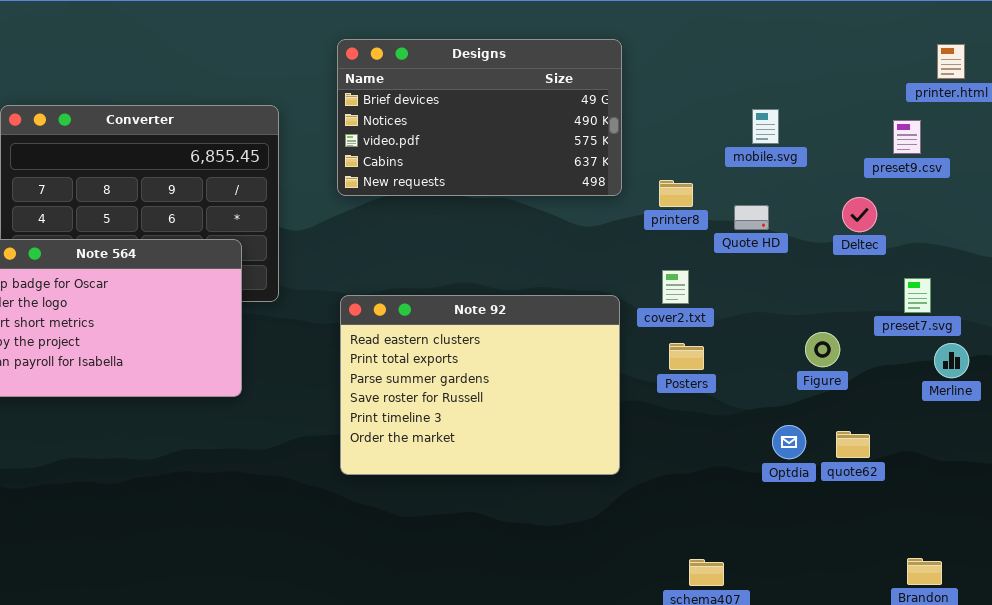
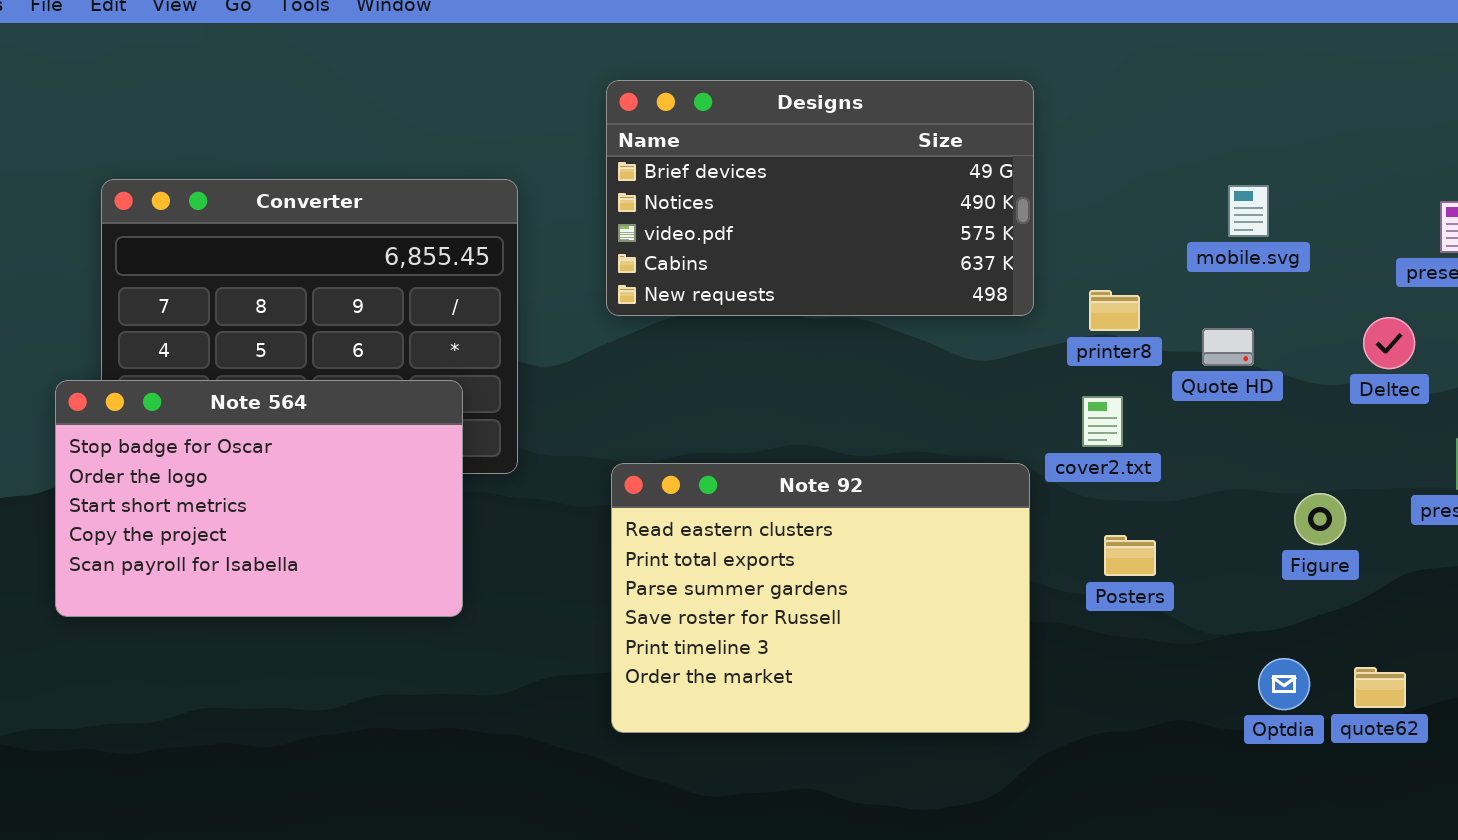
cover2.txt: [662,270,689,304] -> [1082,396,1123,447], moved
Figure: [805,332,840,367] -> [1294,493,1346,545], moved

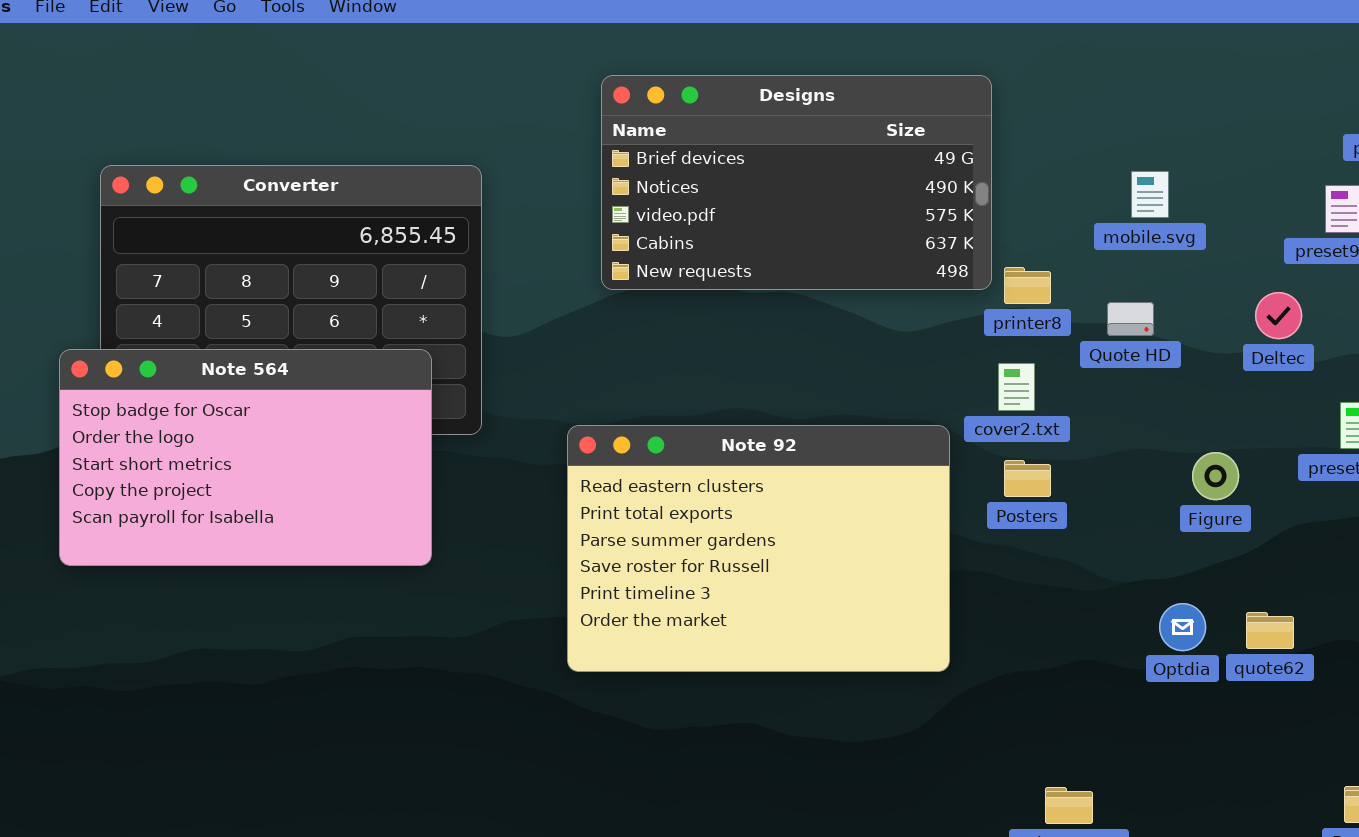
Designs: [606,80,1034,316] -> [601,75,992,290], moved
Posters: [1104,535,1156,576] -> [1004,460,1051,497], moved

